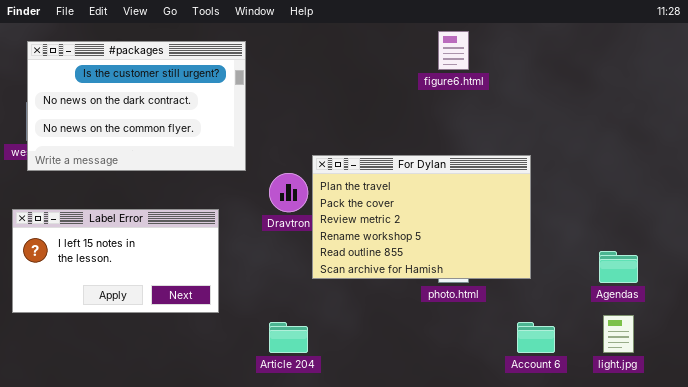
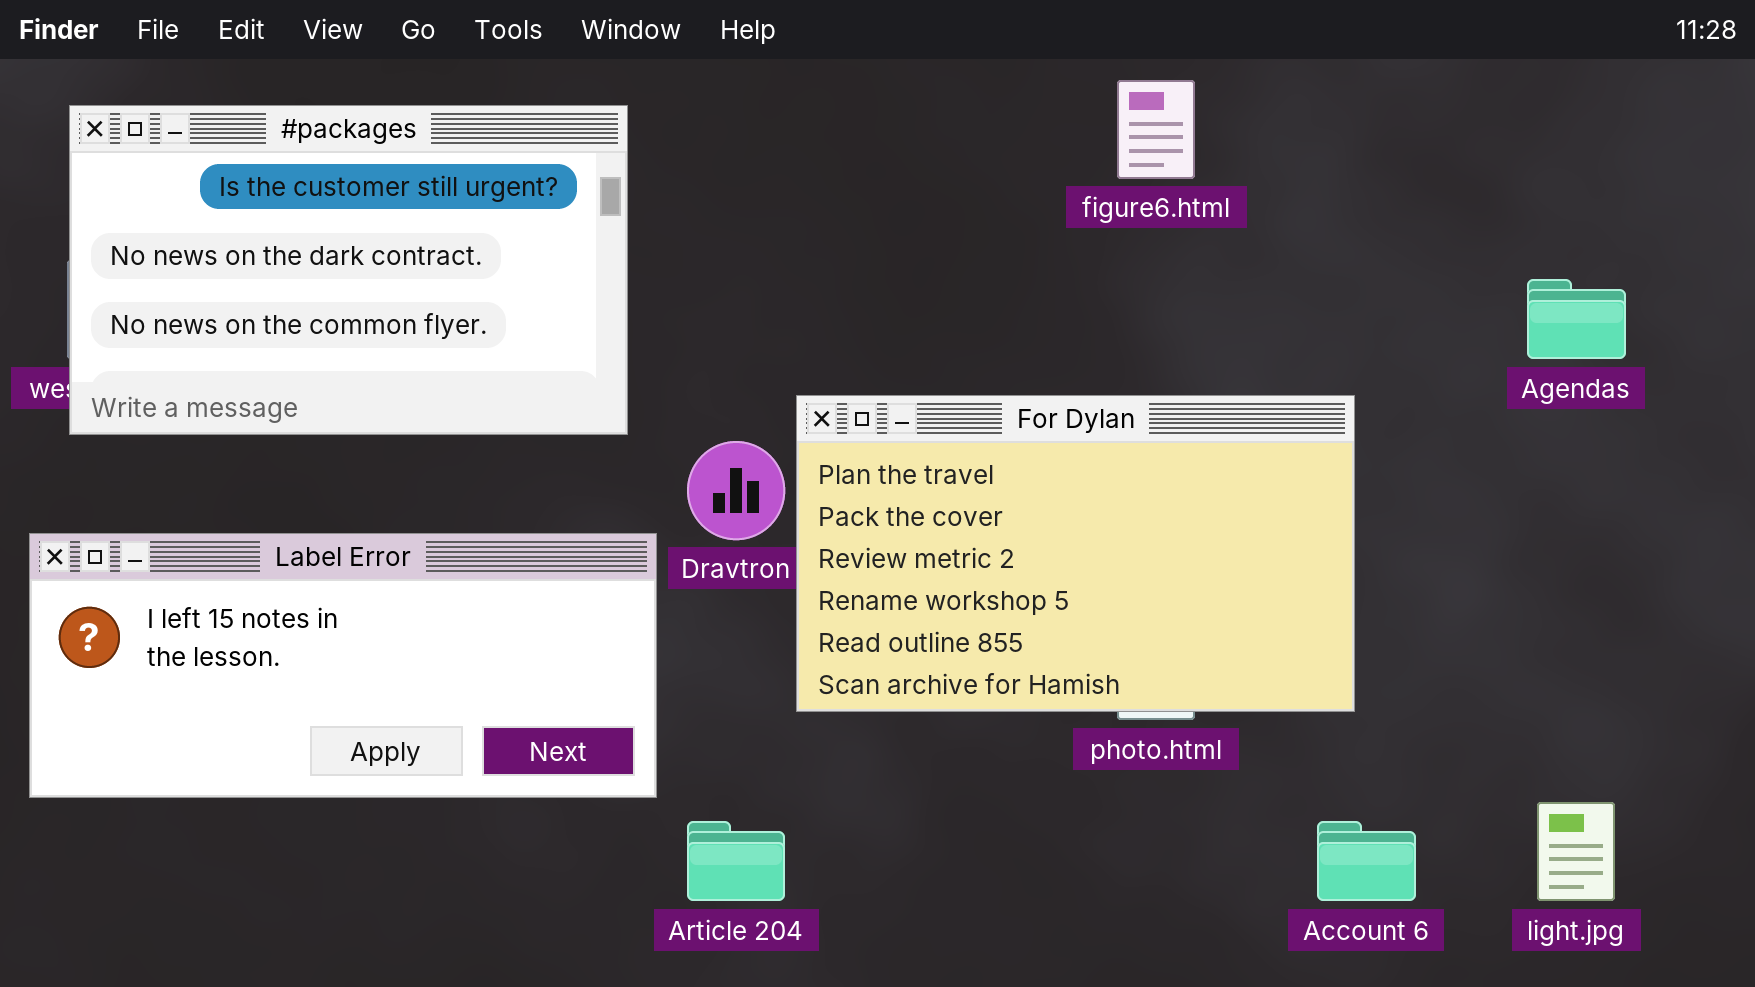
Label Error: [12,209,219,313] -> [29,533,657,798], resized
Agendas: [599,251,638,283] -> [1527,279,1626,359], moved

